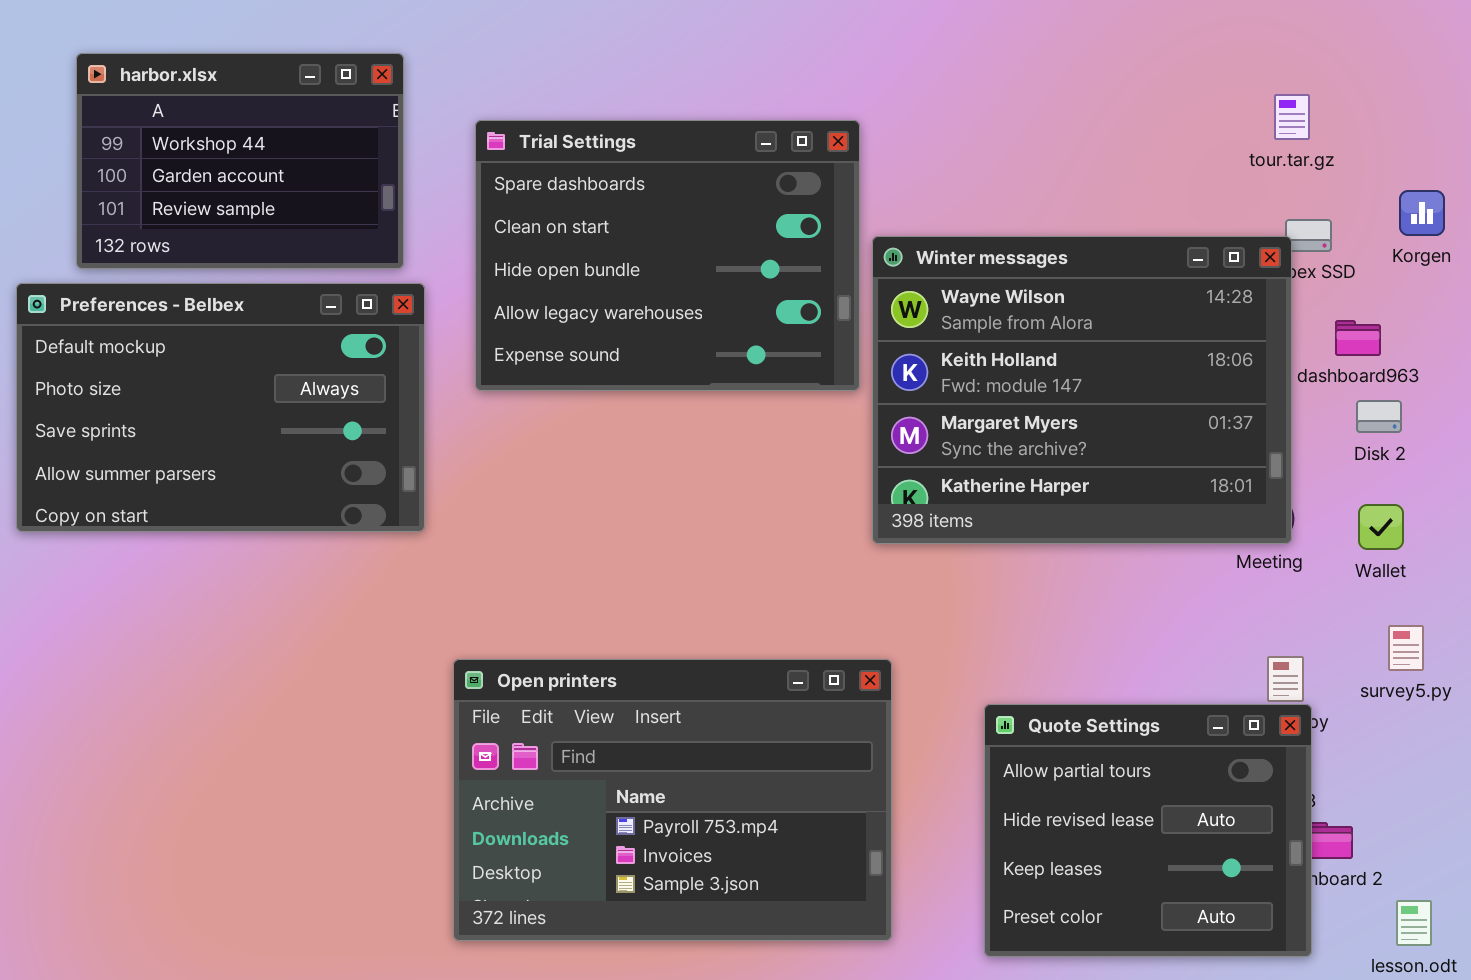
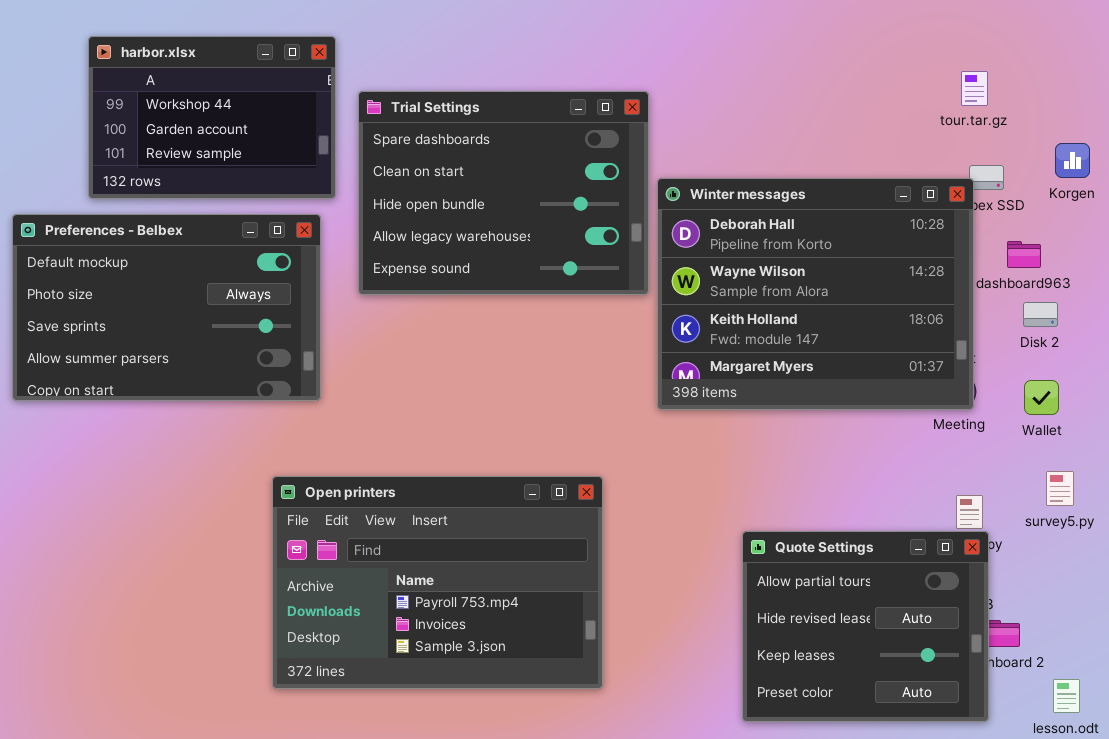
harbor.xlsx: [76,53,404,269] -> [88,36,336,199], moved
Winter messages: [872,236,1292,544] -> [657,178,974,410], scrolled up 1 row
Open printers: [453,659,892,941] -> [272,476,603,689], moved

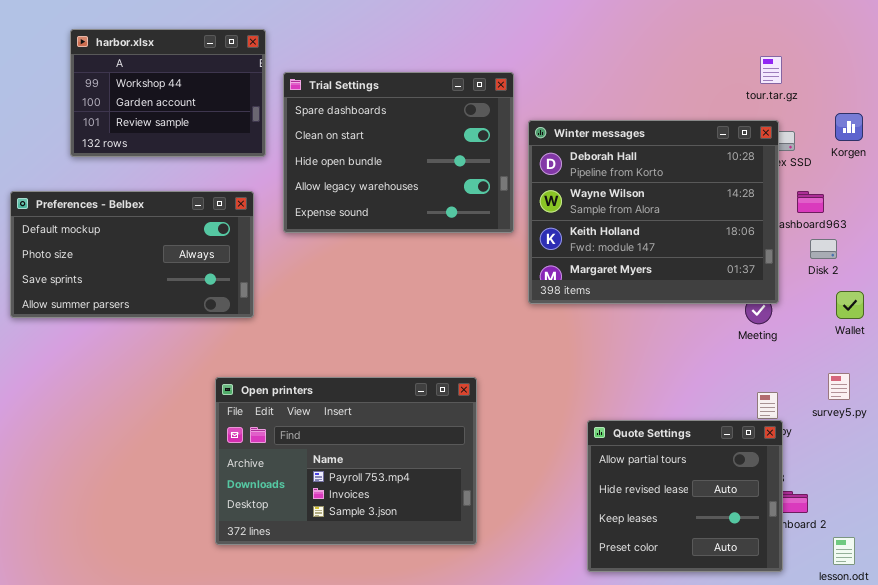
Winter messages: [657,178,974,410] -> [528,120,779,304], moved
Preferences - Belbex: [12,214,321,401] -> [10,191,254,318], resized
Wallet: [1024,380,1059,415] -> [836,291,864,319], moved

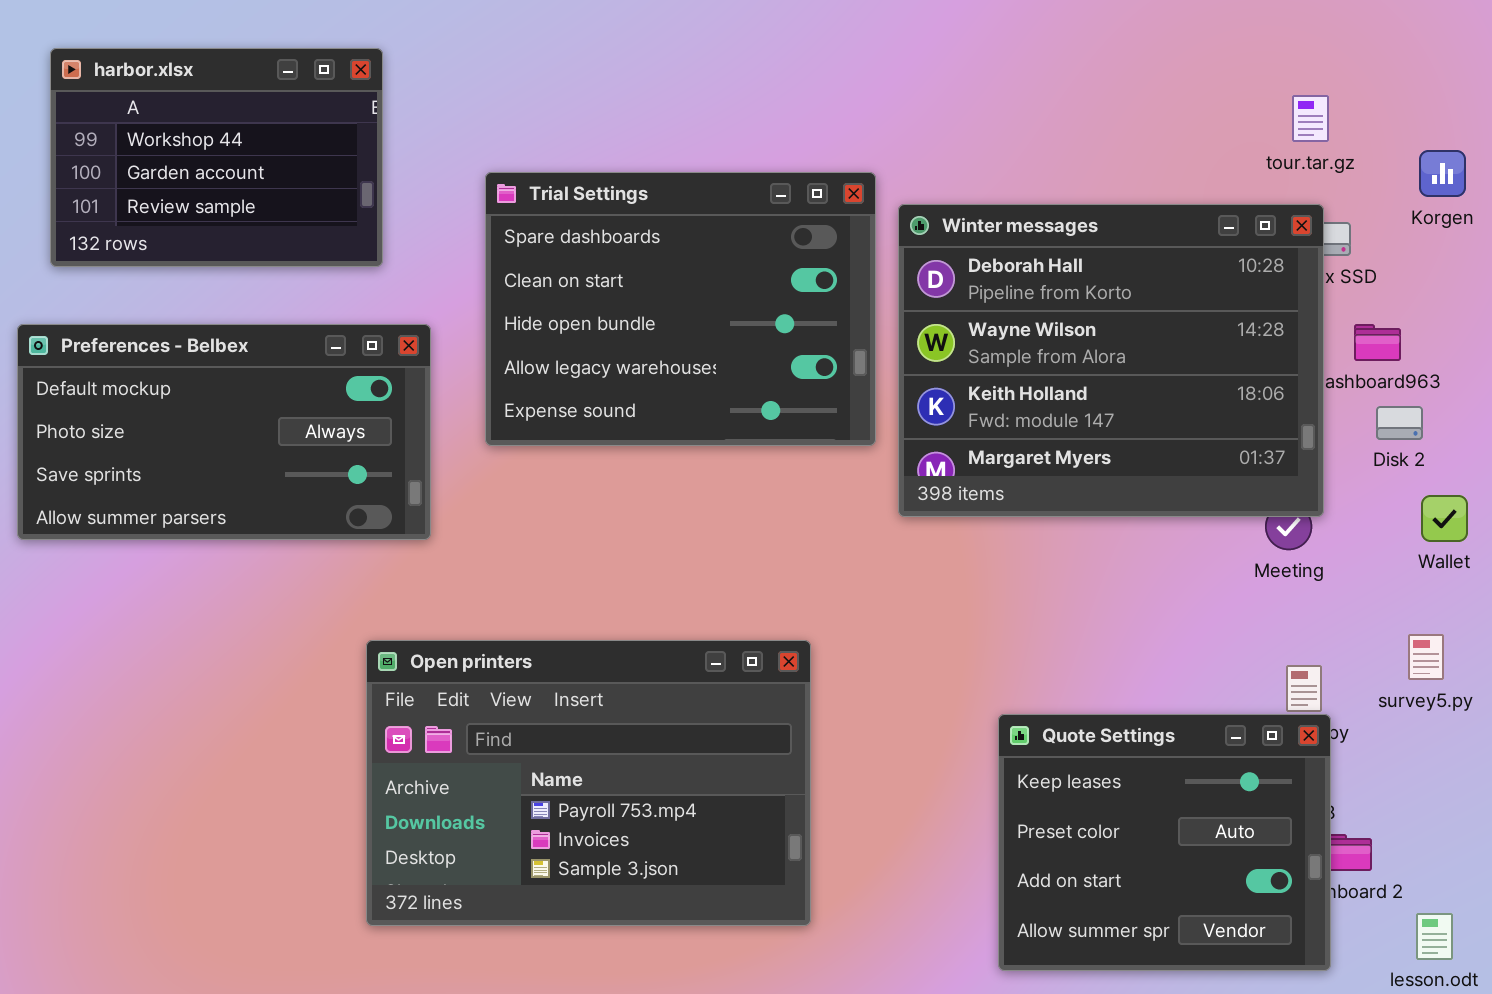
harbor.xlsx: [70,29,266,157] -> [50,48,383,267], moved
Trial Settings: [283,72,514,233] -> [485,172,876,446], moved
Korgen: [835,113,863,141] -> [1419,150,1466,197], moved
Quote Settings: [587,420,783,572] -> [998,714,1331,971], scrolled down 2 rows

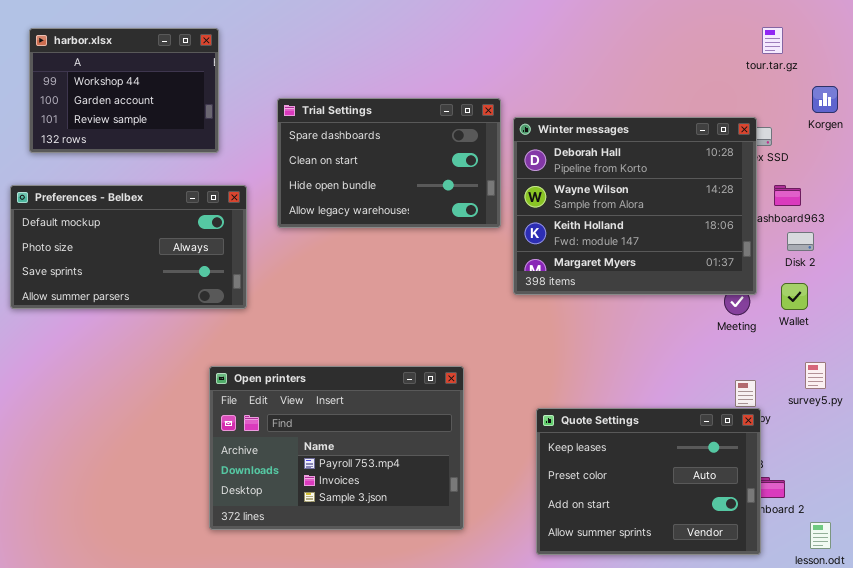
tour.tar.gz: [1292,95,1329,142] -> [762,27,783,54], moved
Trial Settings: [485,172,876,446] -> [277,98,501,228], resized
Wallet: [1421,495,1468,542] -> [781,283,808,310], moved
Quote Settings: [998,714,1331,971] -> [536,408,761,555], resized

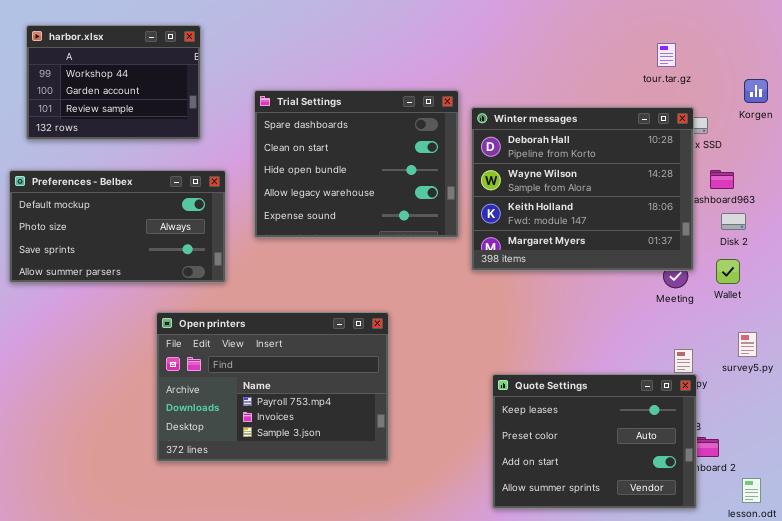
tour.tar.gz: [762,27,783,54] -> [657,43,676,67], moved
Trial Settings: [277,98,501,228] -> [254,90,459,238], resized
Open printers: [209,366,464,530] -> [156,312,389,462], moved

